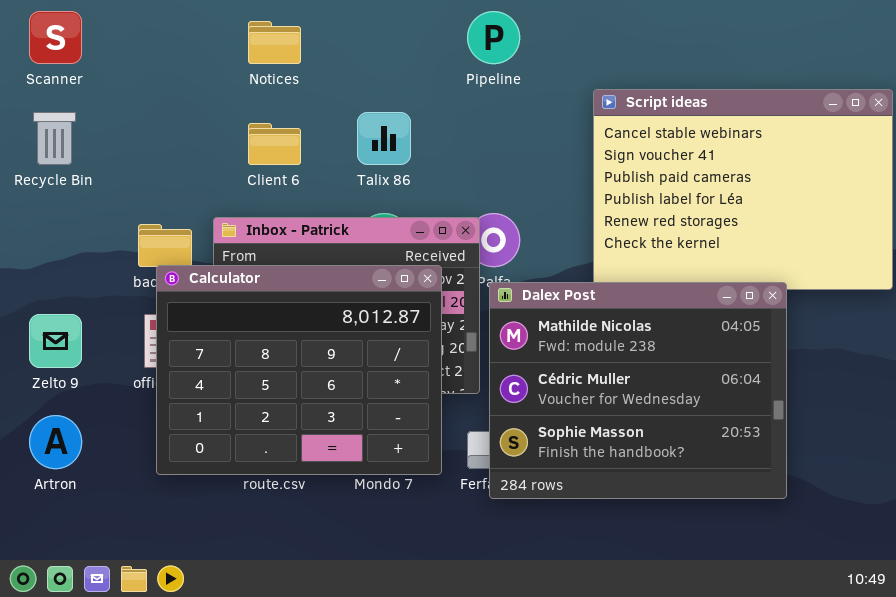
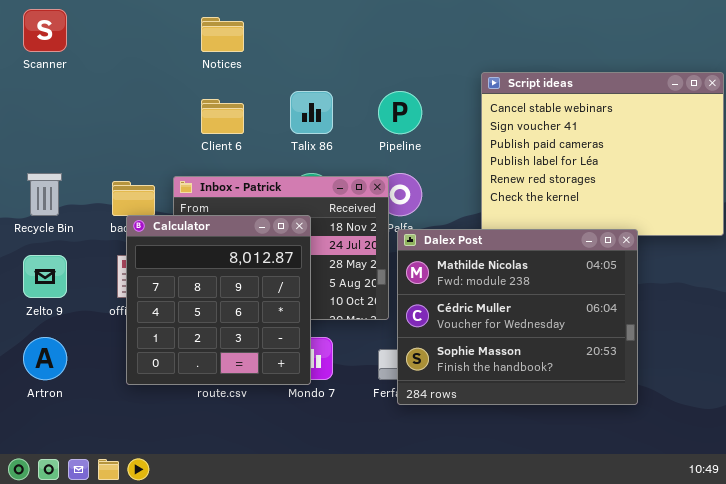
Pipeline: [467,11,520,64] -> [378,91,422,134], moved
Recycle Bin: [33,112,76,165] -> [27,173,62,216], moved
Calculator: [156,265,442,475] -> [126,215,311,385], resized

